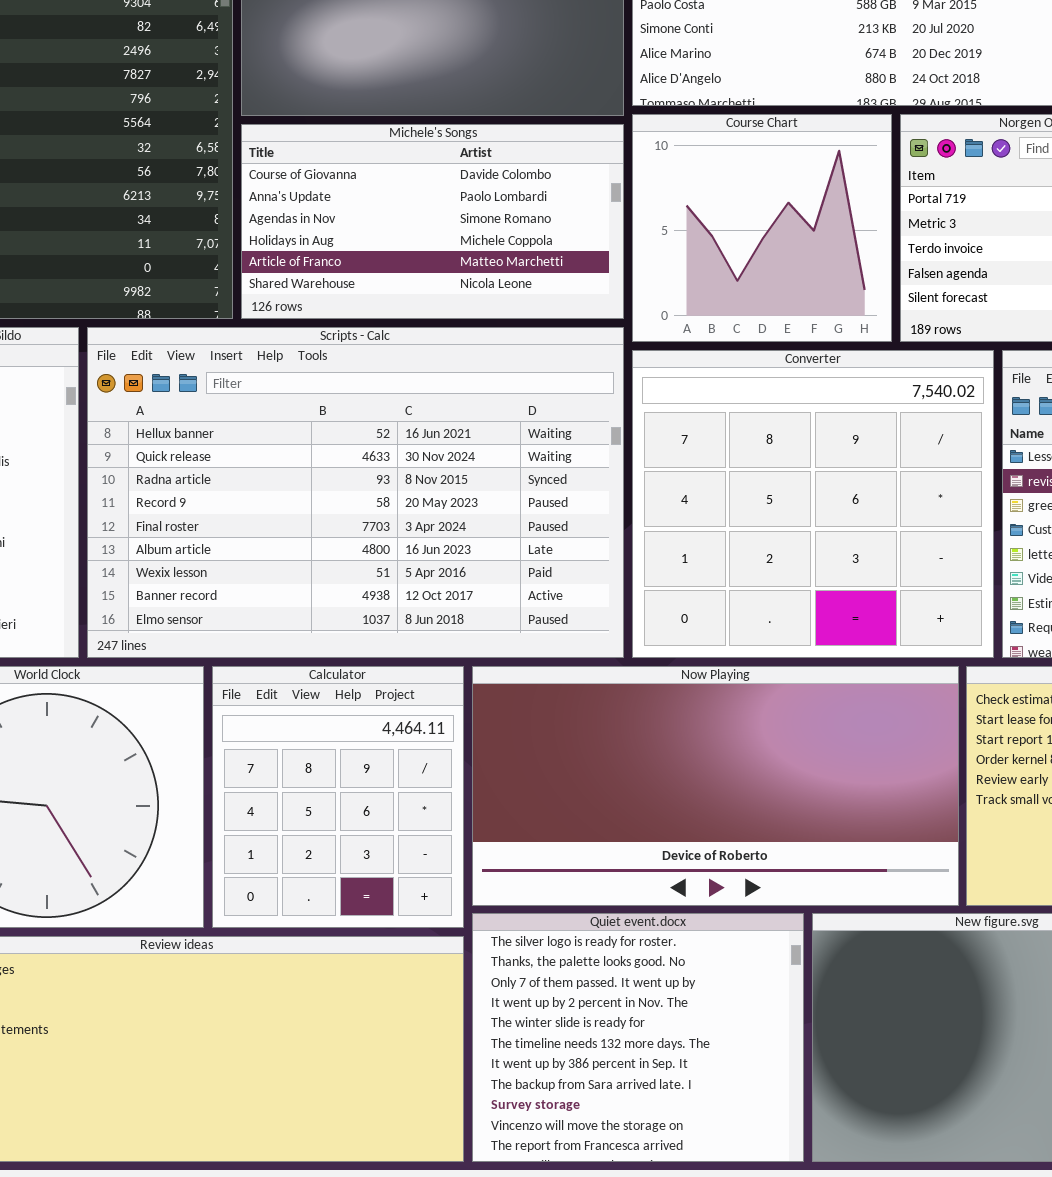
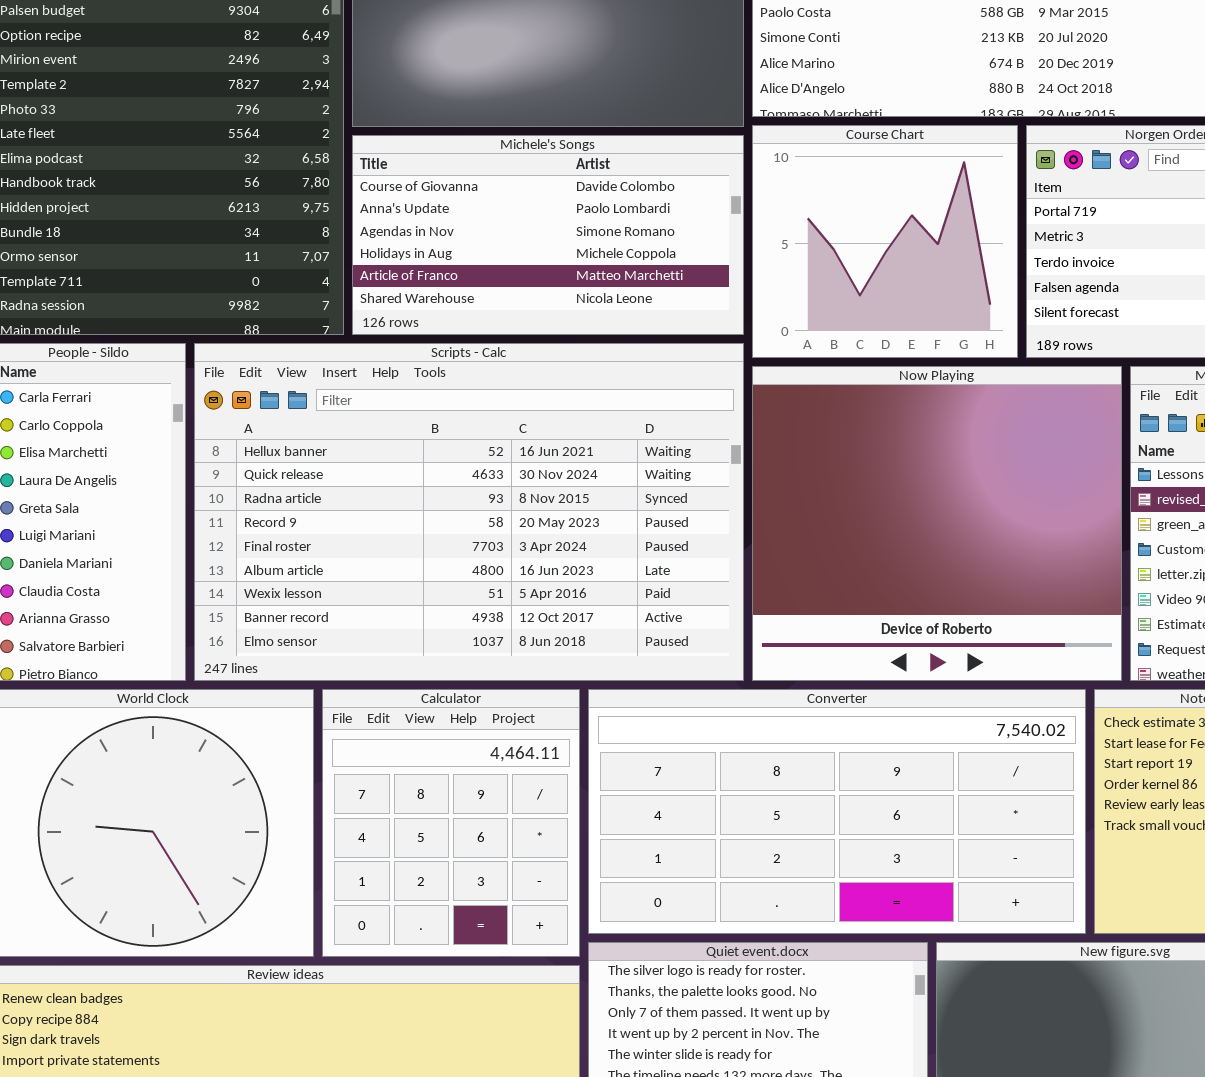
Converter: [632,350,994,658] -> [588,689,1086,934], moved, resized
Now Playing: [472,666,959,906] -> [752,366,1122,681], moved, resized

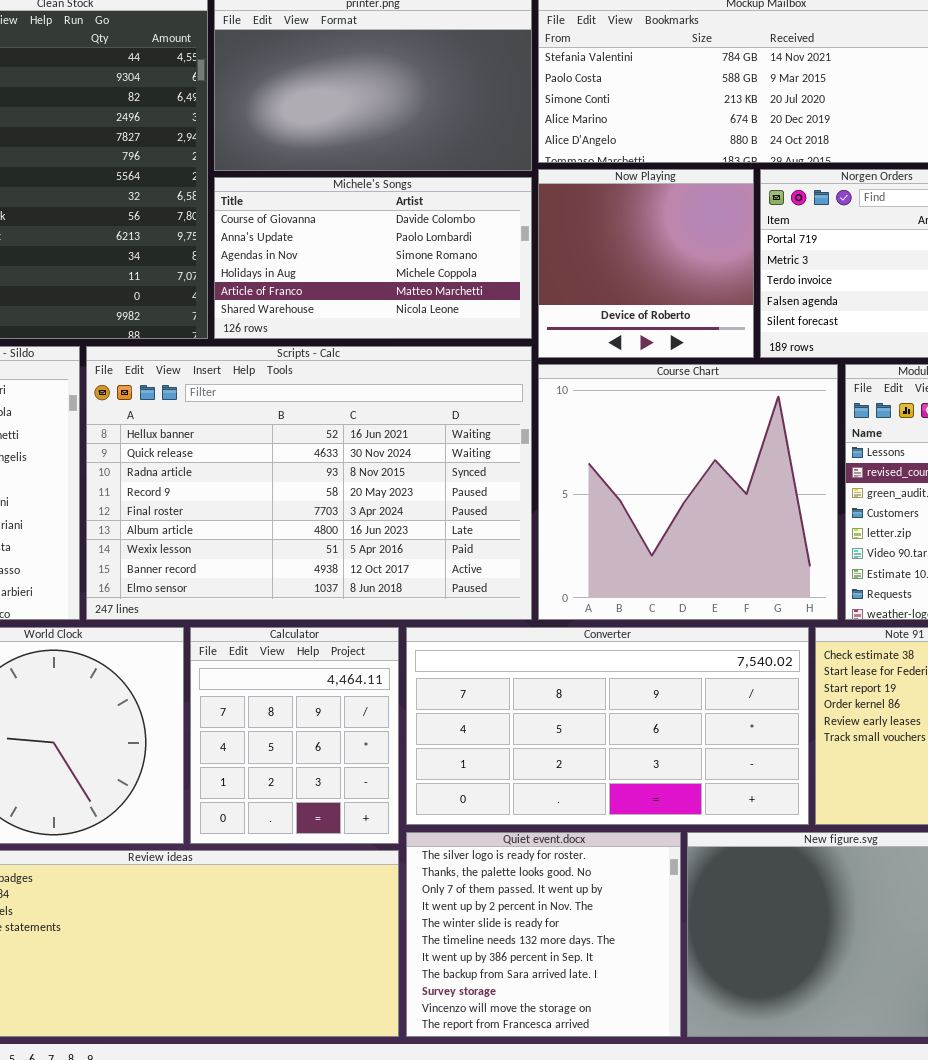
Course Chart: [752,125,1018,358] -> [538,364,838,620], moved, resized
Now Playing: [752,366,1122,681] -> [538,169,754,358], moved, resized

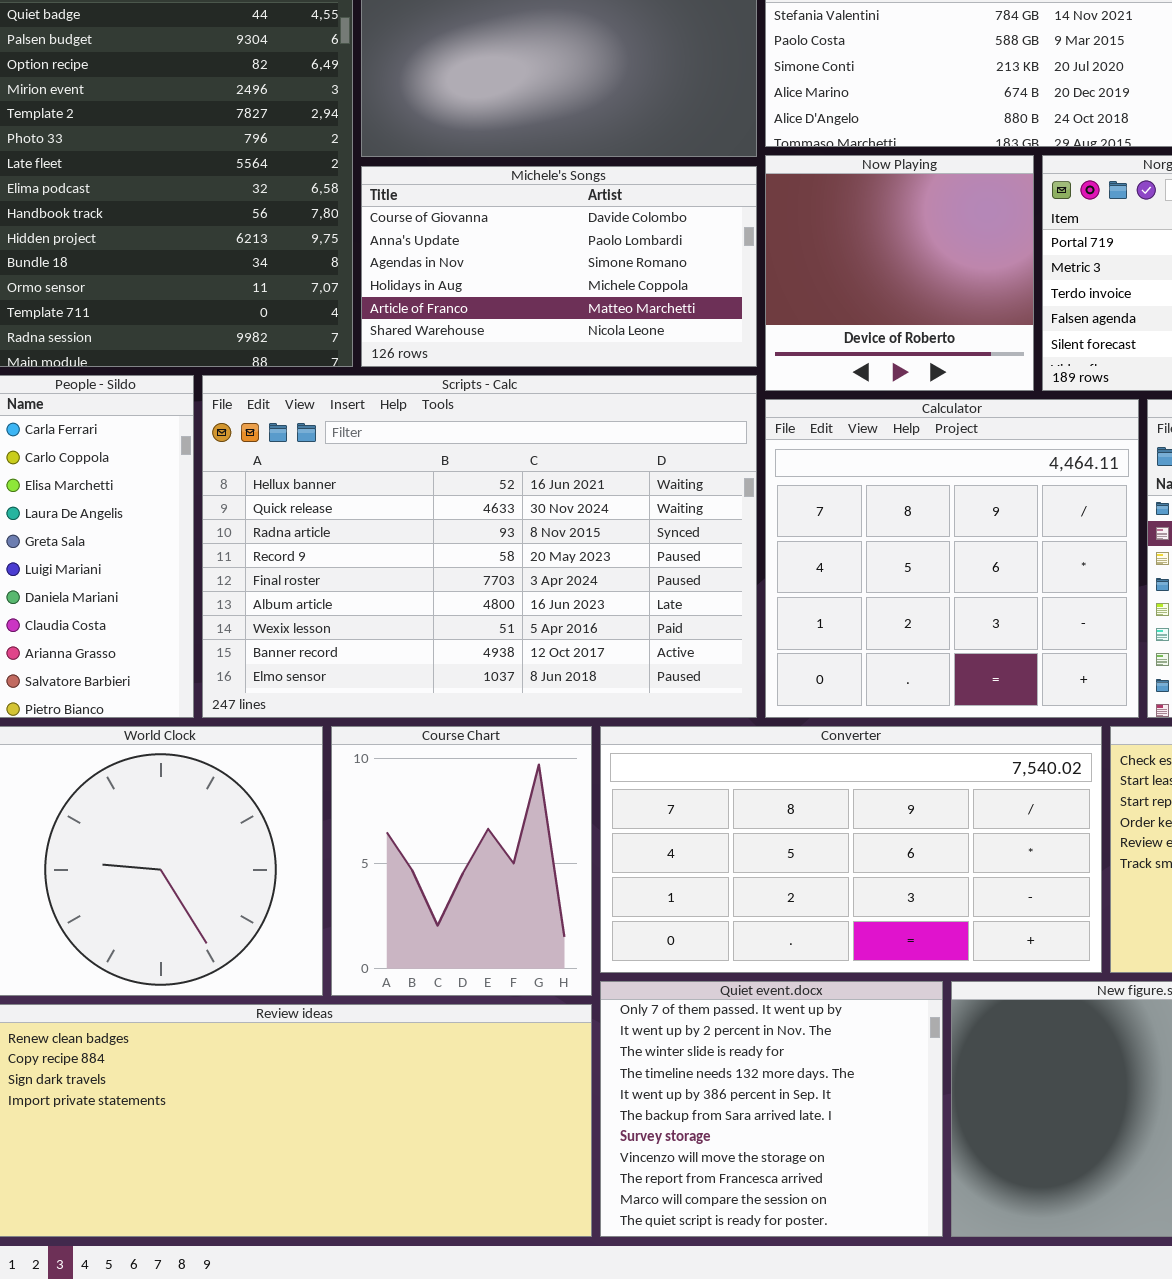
Course Chart: [538,364,838,620] -> [331,726,592,996], moved, resized
Calculator: [190,627,399,844] -> [765,399,1139,718], moved, resized
Quiet event.docx: [406,832,681,1037] -> [600,981,943,1237], scrolled down 2 rows

